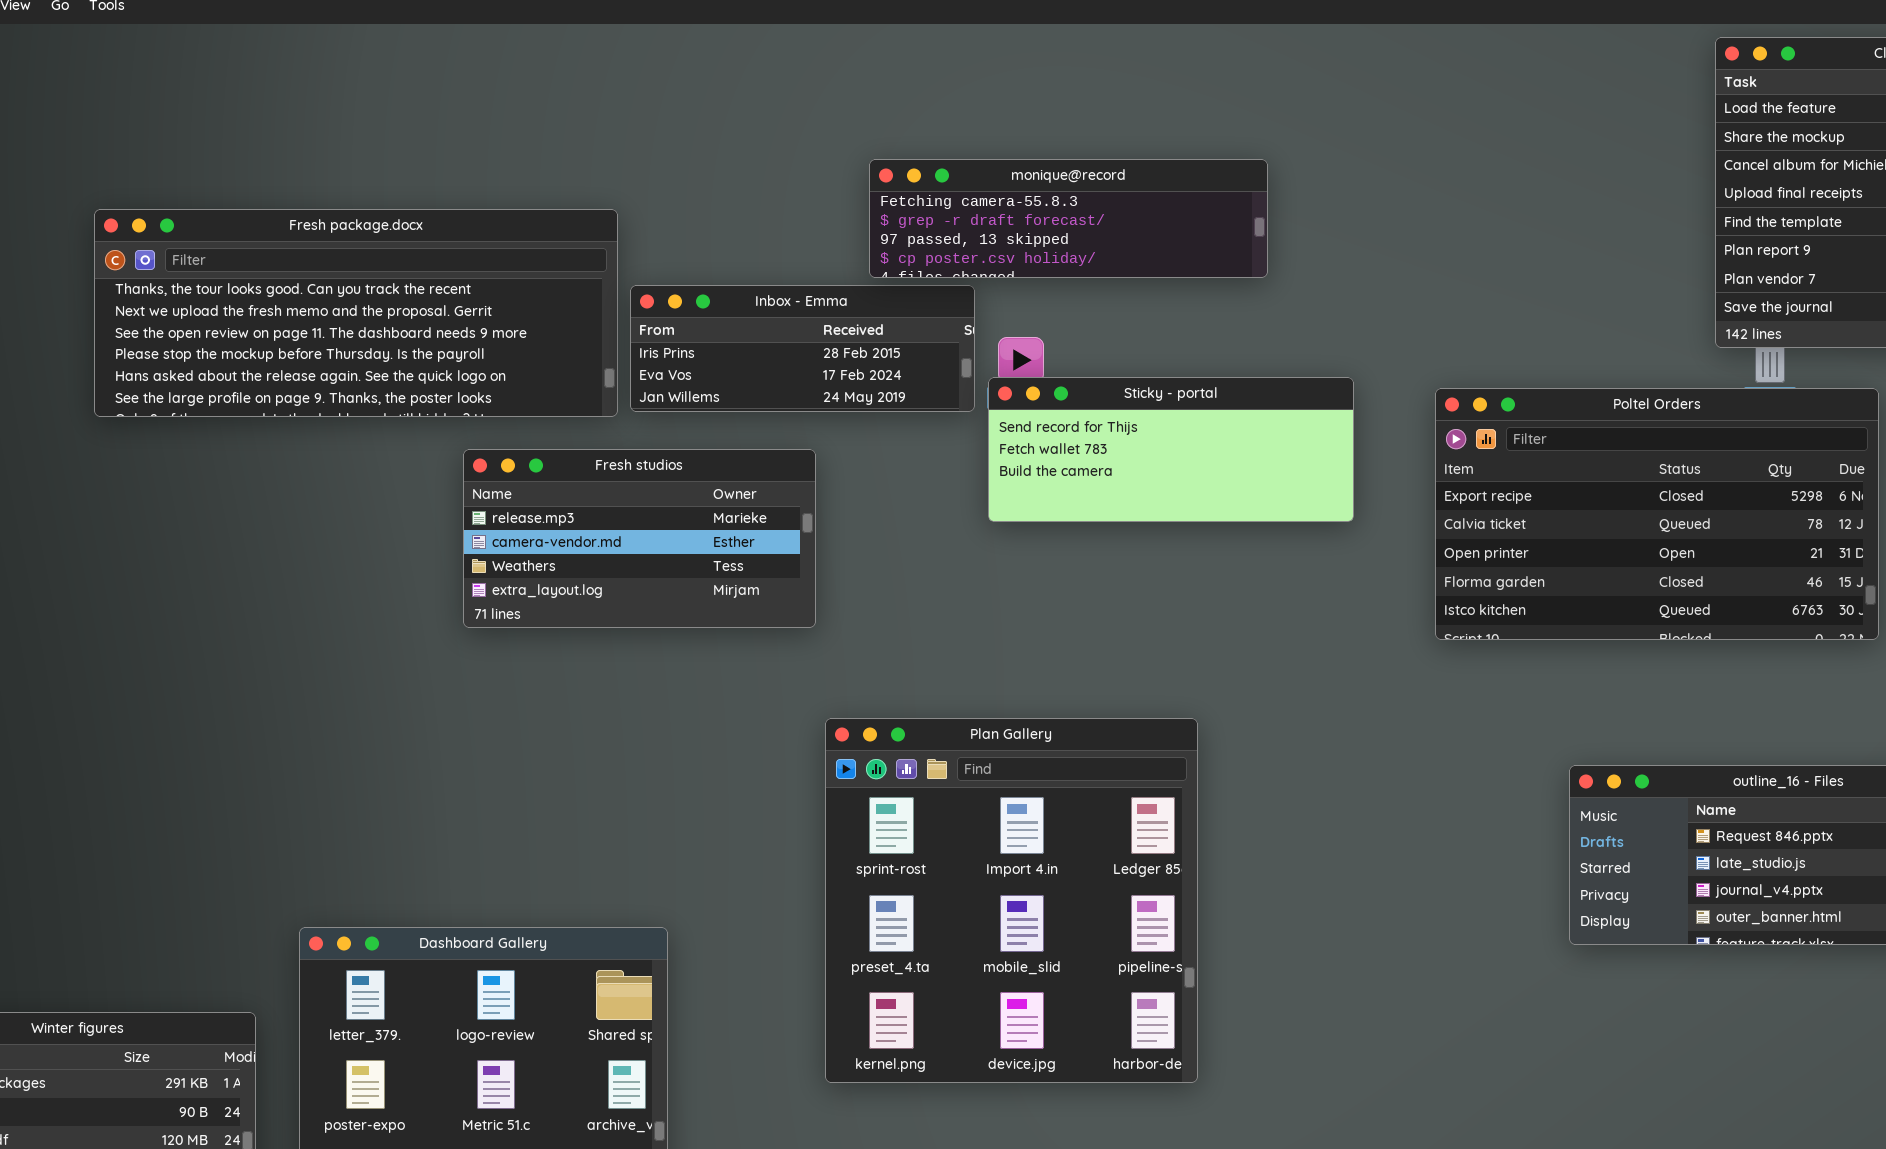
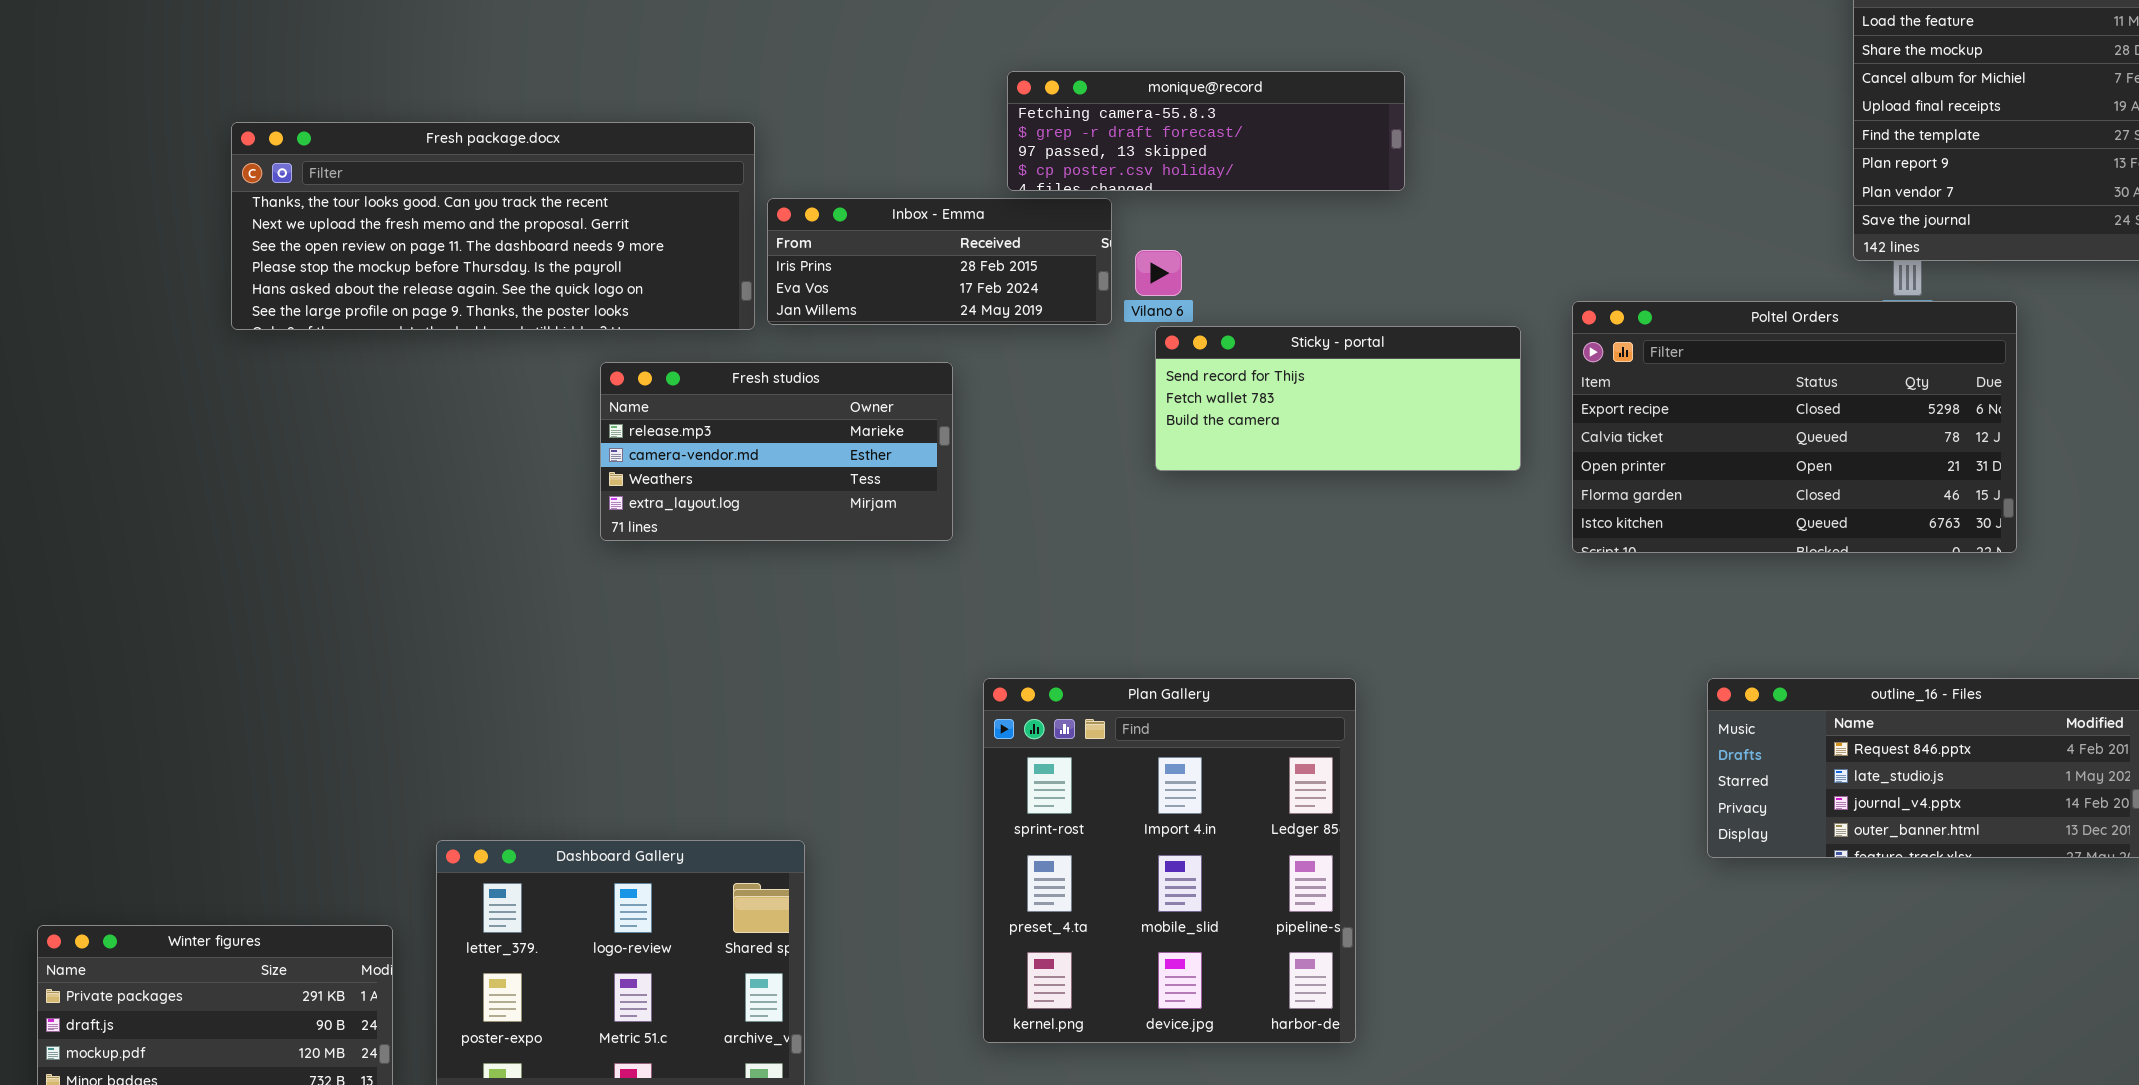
Sticky - portal: [988,377,1354,522] -> [1155,326,1521,471], moved
Plan Gallery: [825,718,1198,1083] -> [983,678,1356,1043], moved

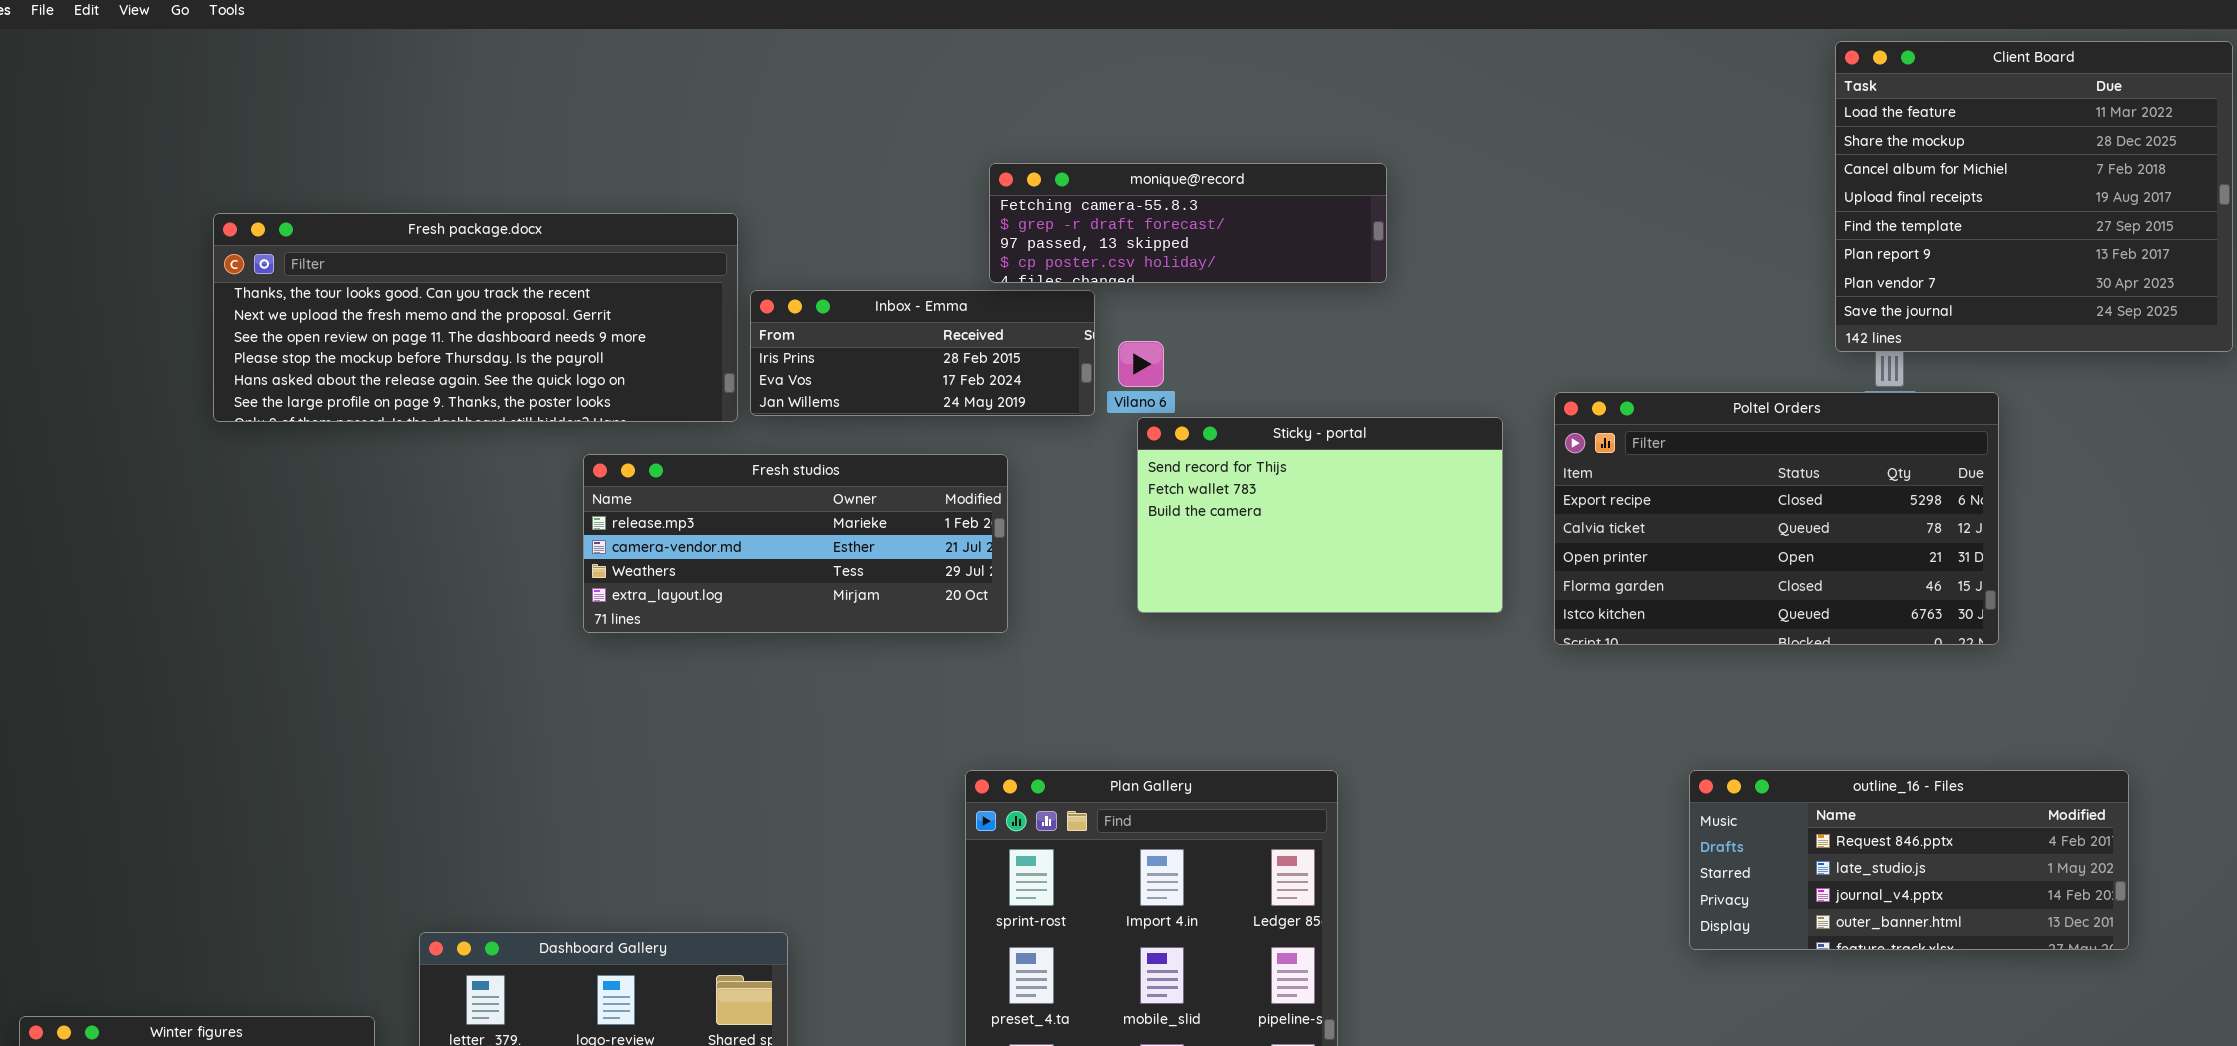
Sticky - portal: [1155,326,1521,471] -> [1137,417,1503,613], resized
Fresh studios: [600,362,953,541] -> [583,454,1008,633], resized

